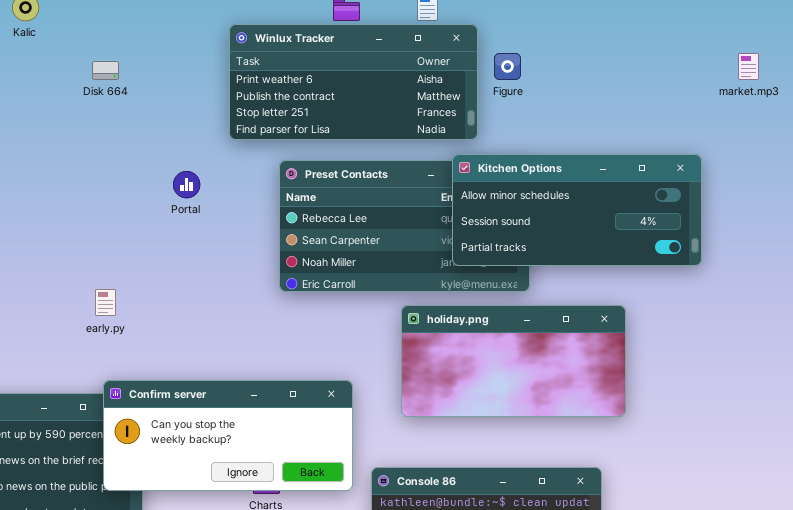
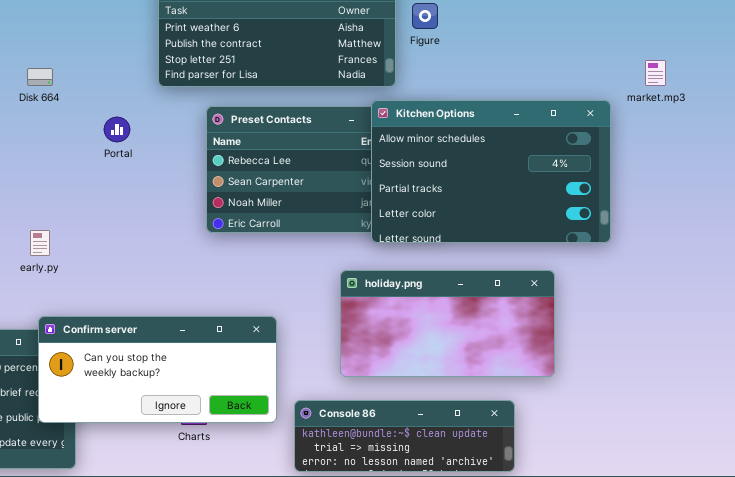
market.mp3: [738,53,759,80] -> [645,60,666,86], moved
Disk 664: [92,61,119,80] -> [27,68,53,86], moved
Kitchen Options: [452,154,702,266] -> [371,100,611,243], resized
holiday.png: [401,305,626,417] -> [340,270,555,377], moved

